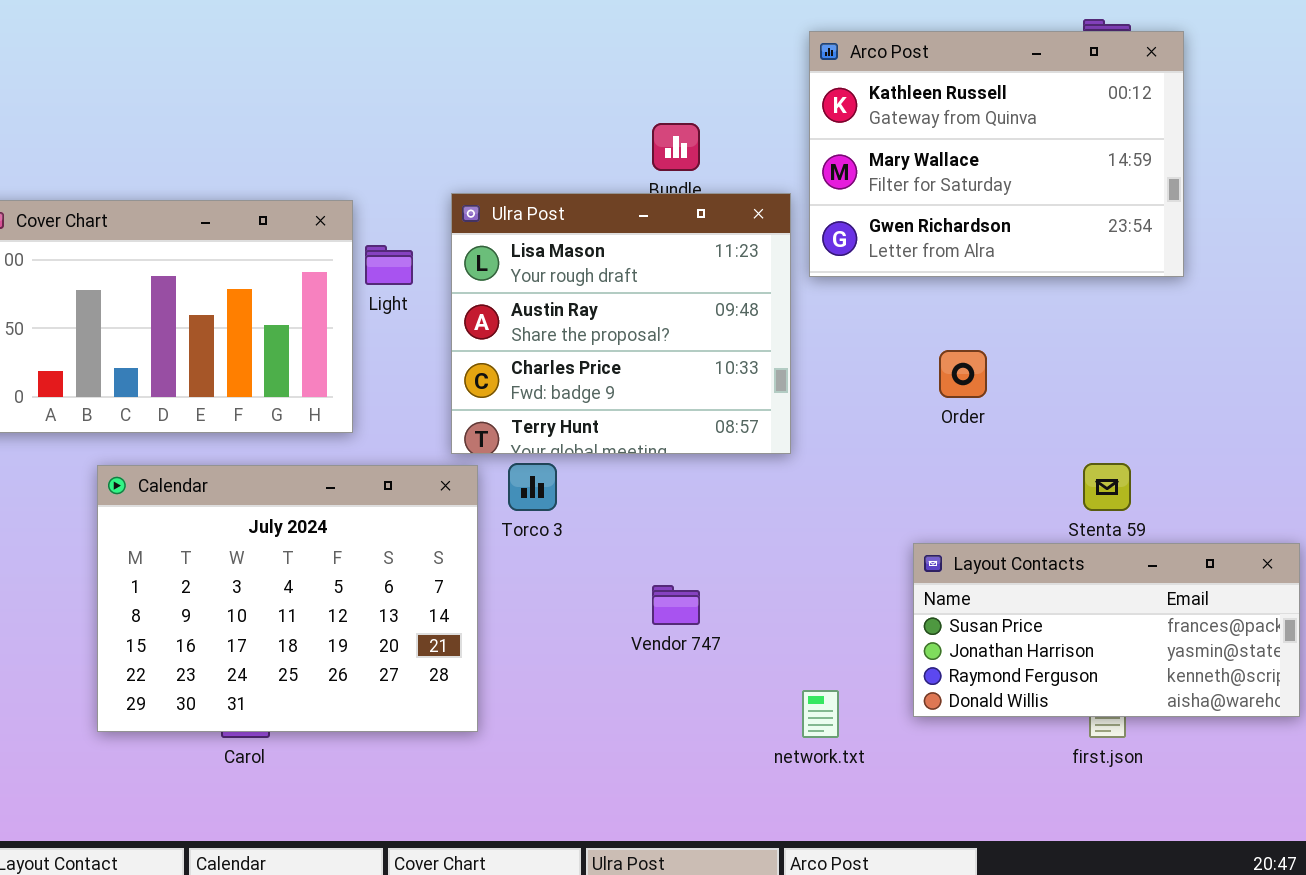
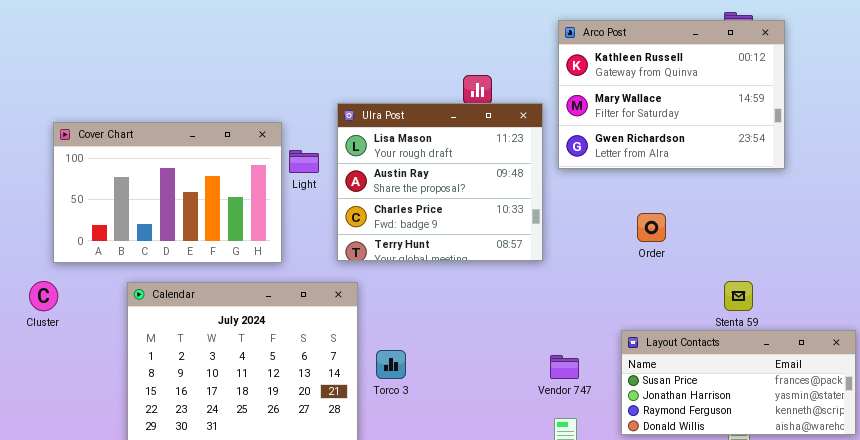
Ulra Post: [451,193,791,454] -> [337,103,543,261], moved
Torco 3: [508,463,557,511] -> [376,350,406,379], moved
Vendor 747: [652,585,700,625] -> [550,355,579,379], moved

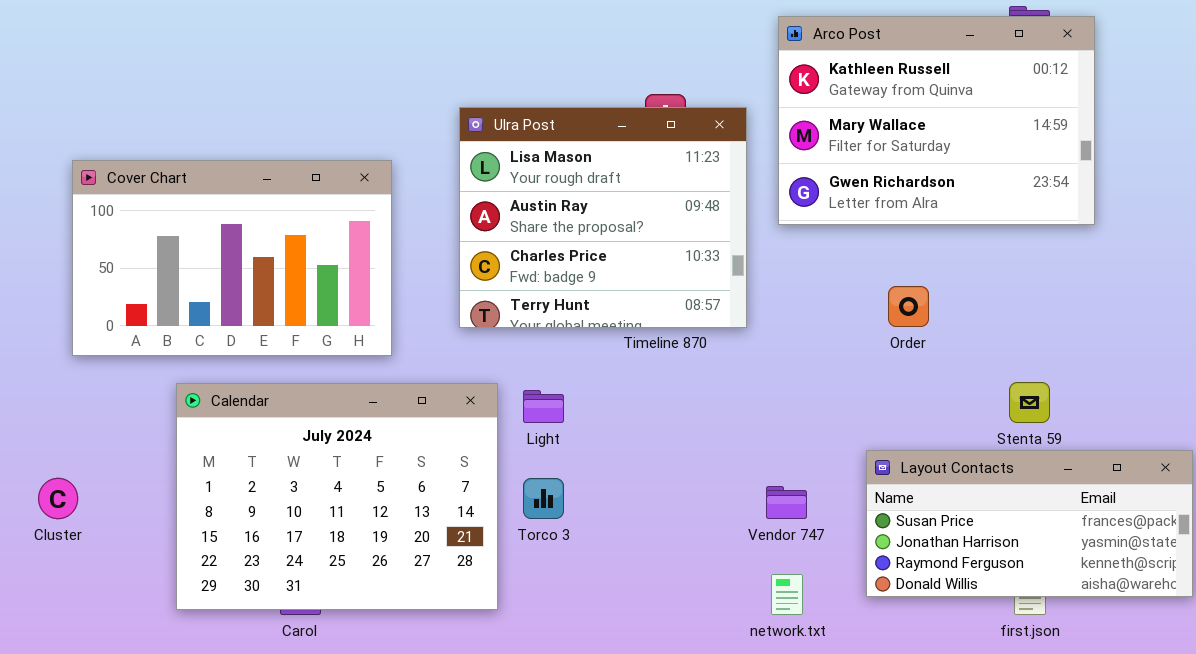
Ulra Post: [337,103,543,261] -> [459,107,747,328], moved
Light: [289,150,319,173] -> [523,390,564,423], moved
Cluster: [29,281,58,311] -> [38,478,78,519], moved

